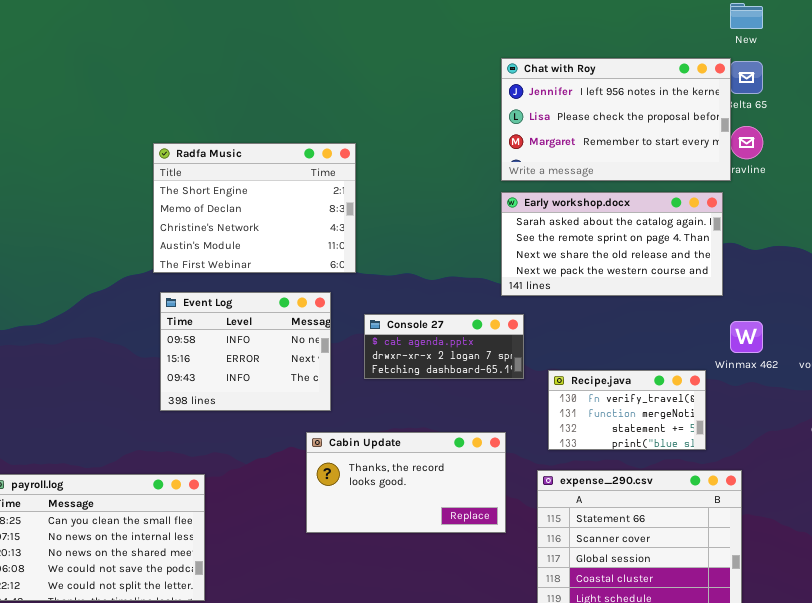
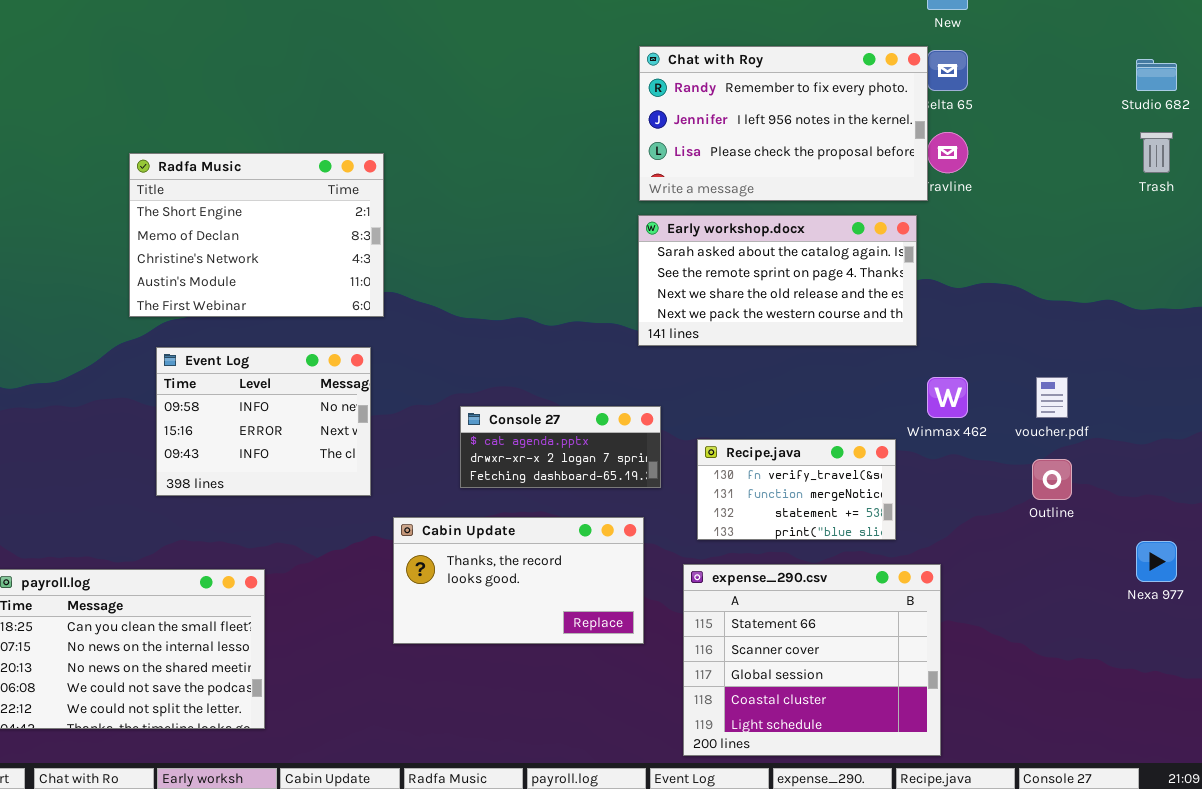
Chat with Roy: [501,58,731,181] -> [639,46,928,201], scrolled up 1 row
Radfa Music: [153,143,356,273] -> [129,153,384,317], moved
Event Log: [160,292,331,411] -> [156,347,371,496], moved
Console 27: [364,314,524,379] -> [460,406,661,488], moved

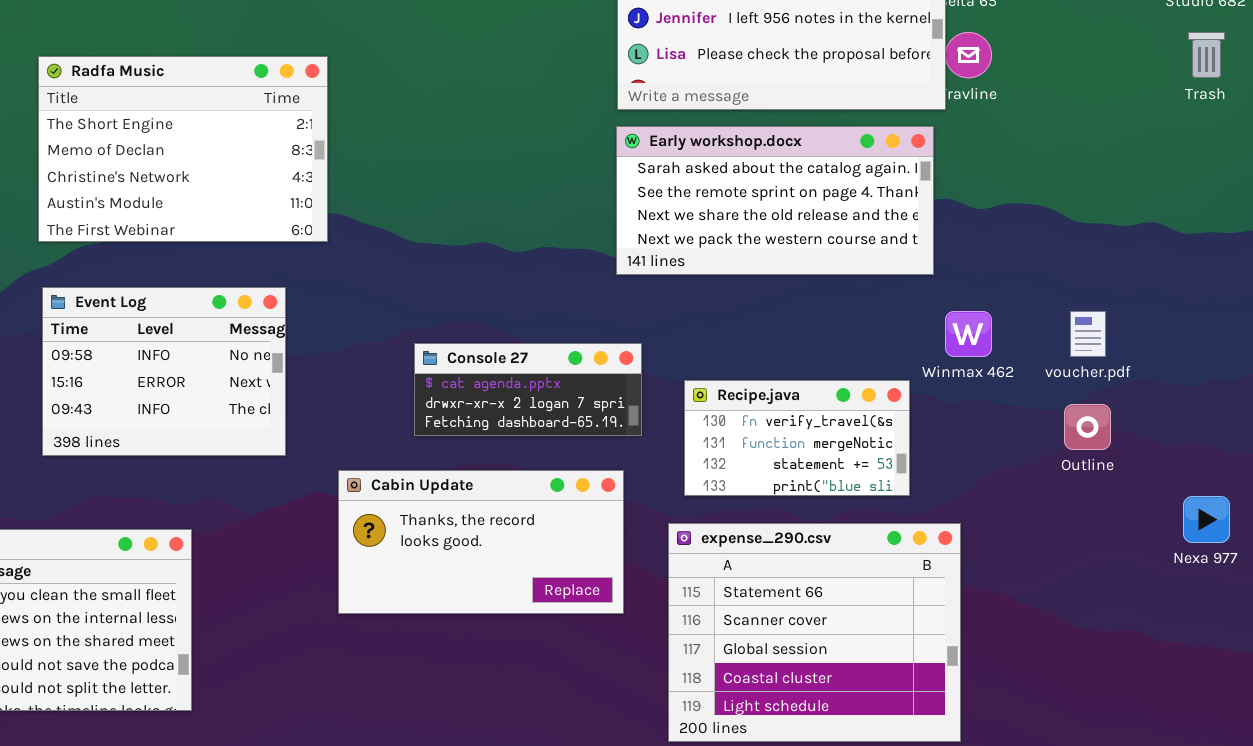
Event Log: [156,347,371,496] -> [42,287,286,456], moved

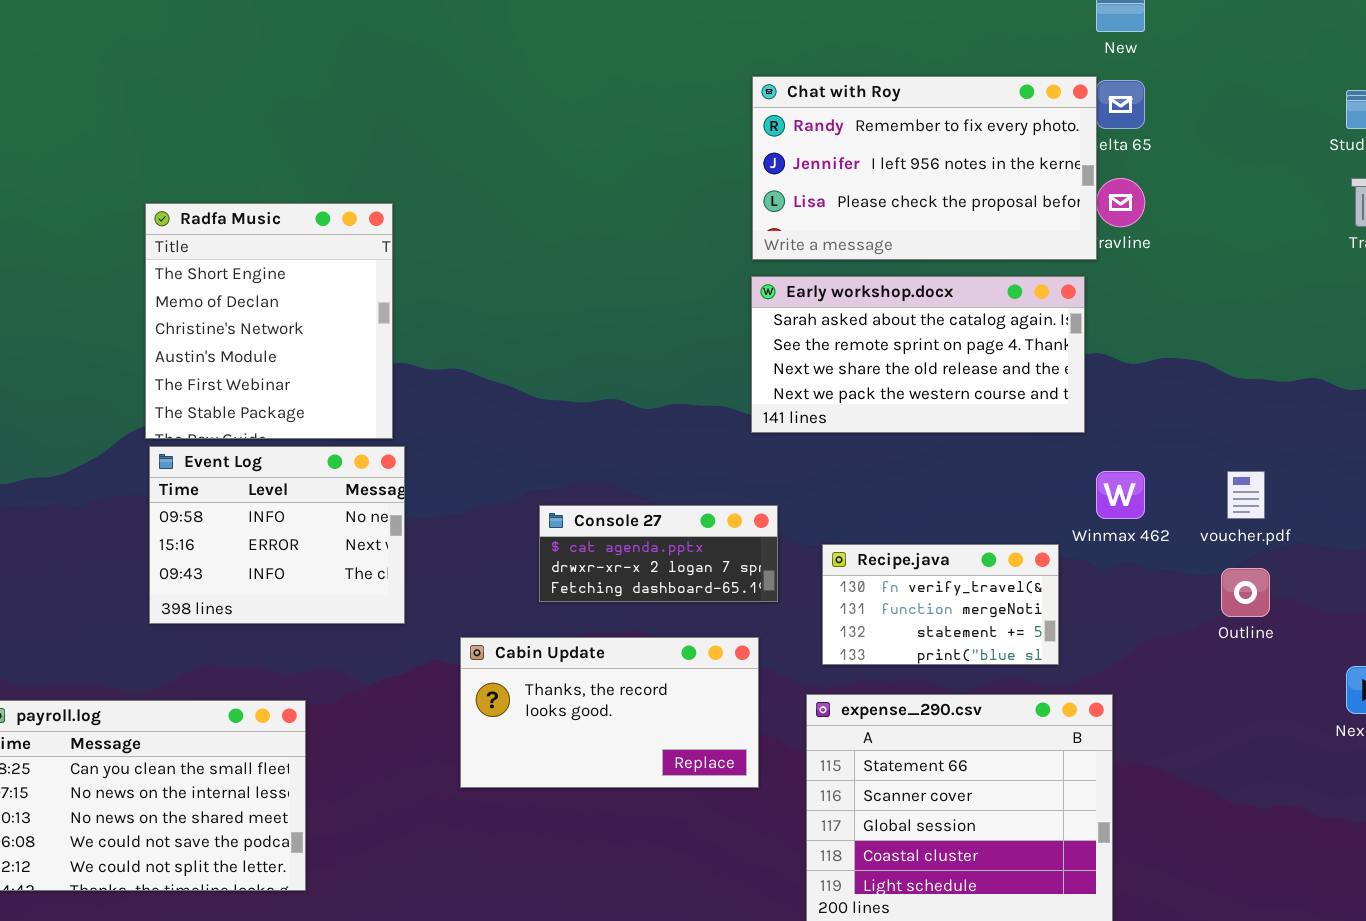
Radfa Music: [38,56,328,242] -> [145,203,393,439], resized

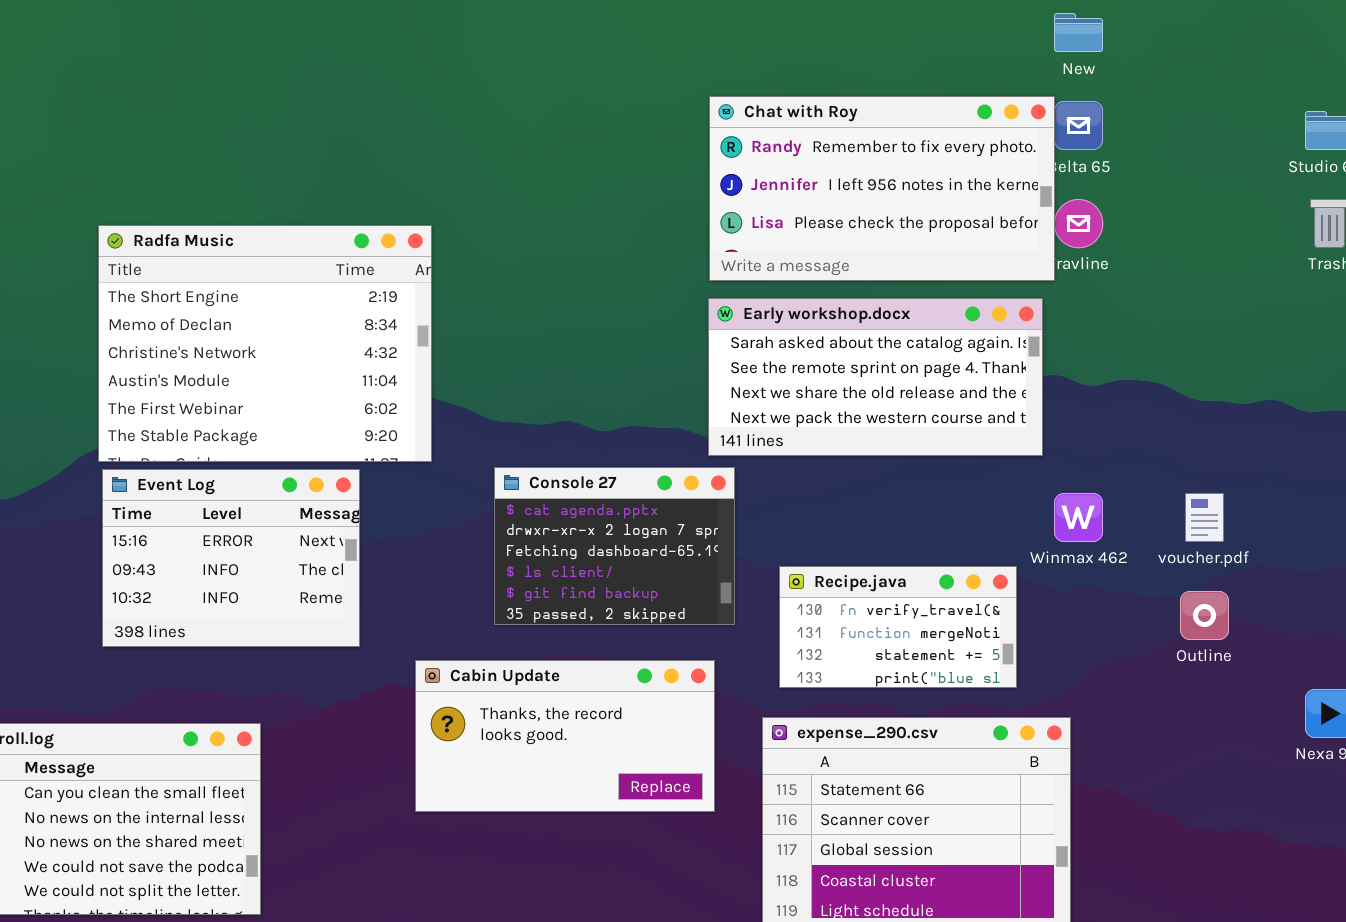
Radfa Music: [145,203,393,439] -> [98,225,432,462], resized
Event Log: [149,446,405,624] -> [102,469,360,647], scrolled down 1 row
Console 27: [539,505,778,602] -> [494,467,735,625], resized

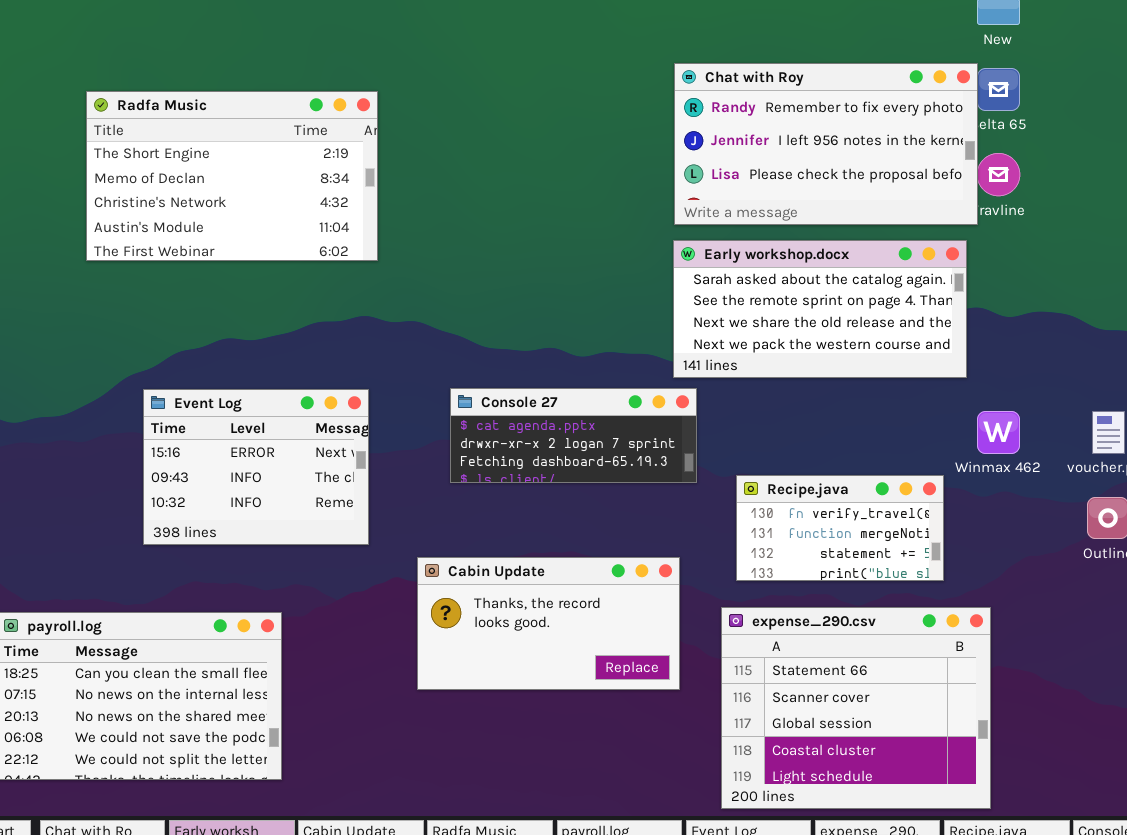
Radfa Music: [98,225,432,462] -> [86,91,378,261], moved, resized
Console 27: [494,467,735,625] -> [450,388,697,483], resized

